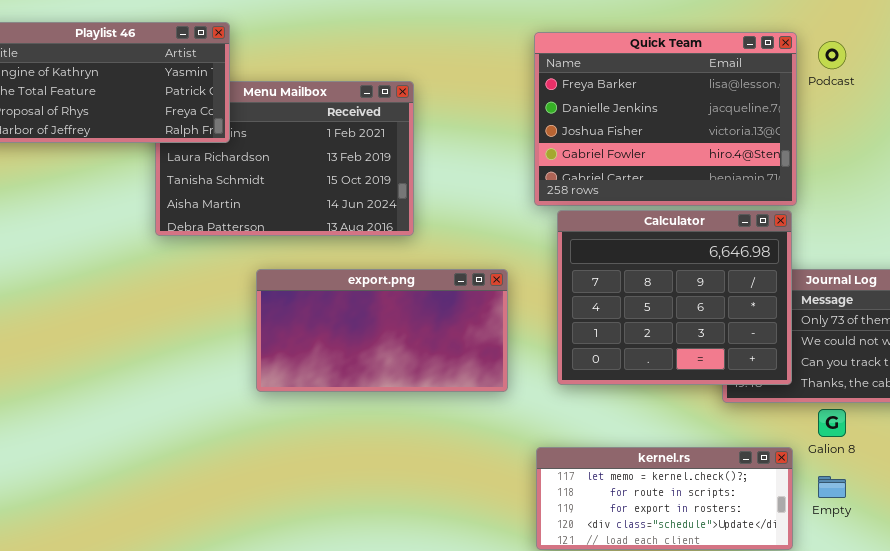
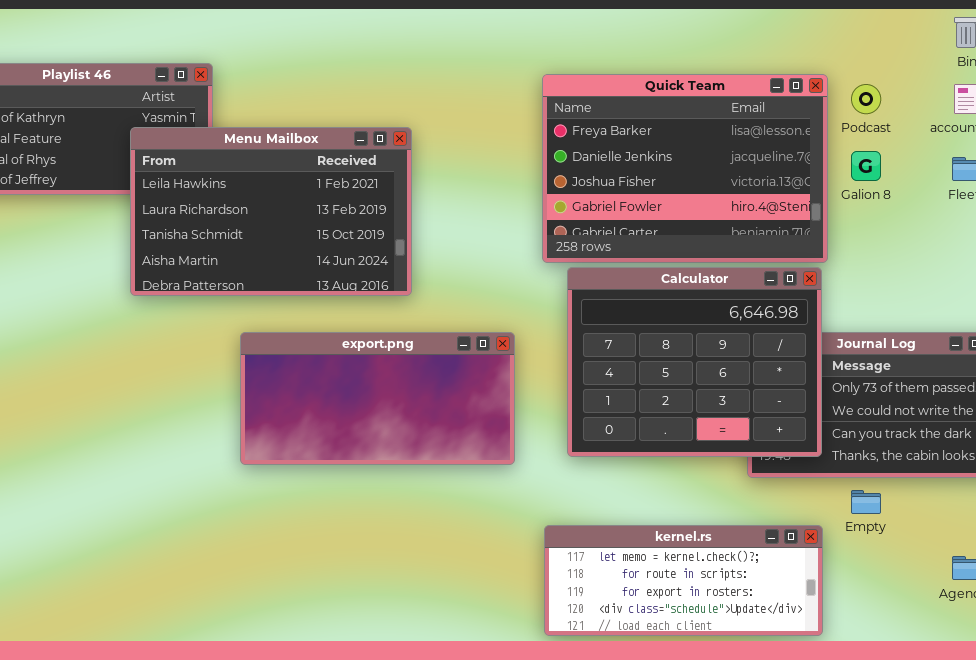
Menu Mailbox: [155,81,414,236] -> [130,127,412,296], raised
Galion 8: [818,409,846,437] -> [851,151,881,181], moved
Empty: [818,476,846,498] -> [851,490,881,514], moved

